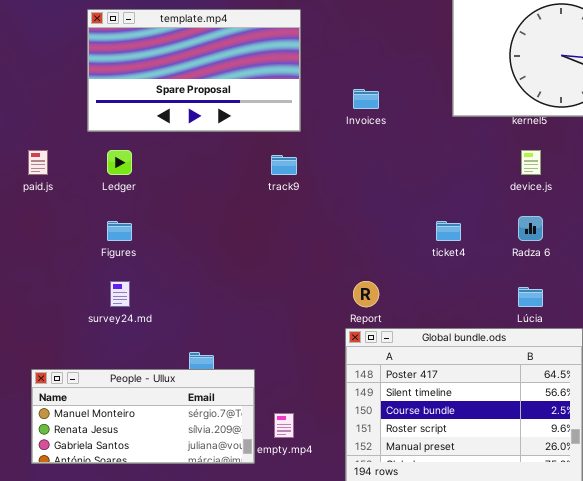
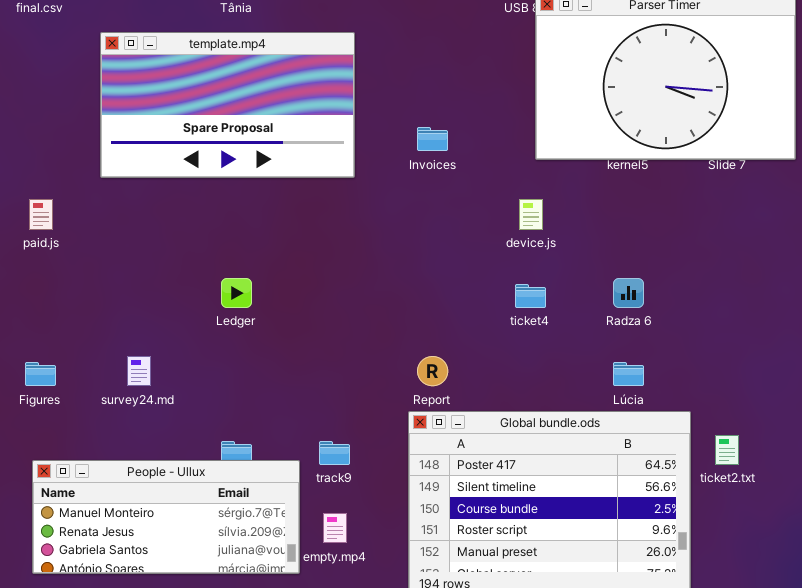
Ledger: [107,150,132,175] -> [221,278,252,308], moved
device.js: [521,150,541,175] -> [519,199,543,230], moved
track9: [271,155,297,175] -> [319,441,350,465], moved
Figures: [107,221,132,241] -> [25,362,56,386], moved

